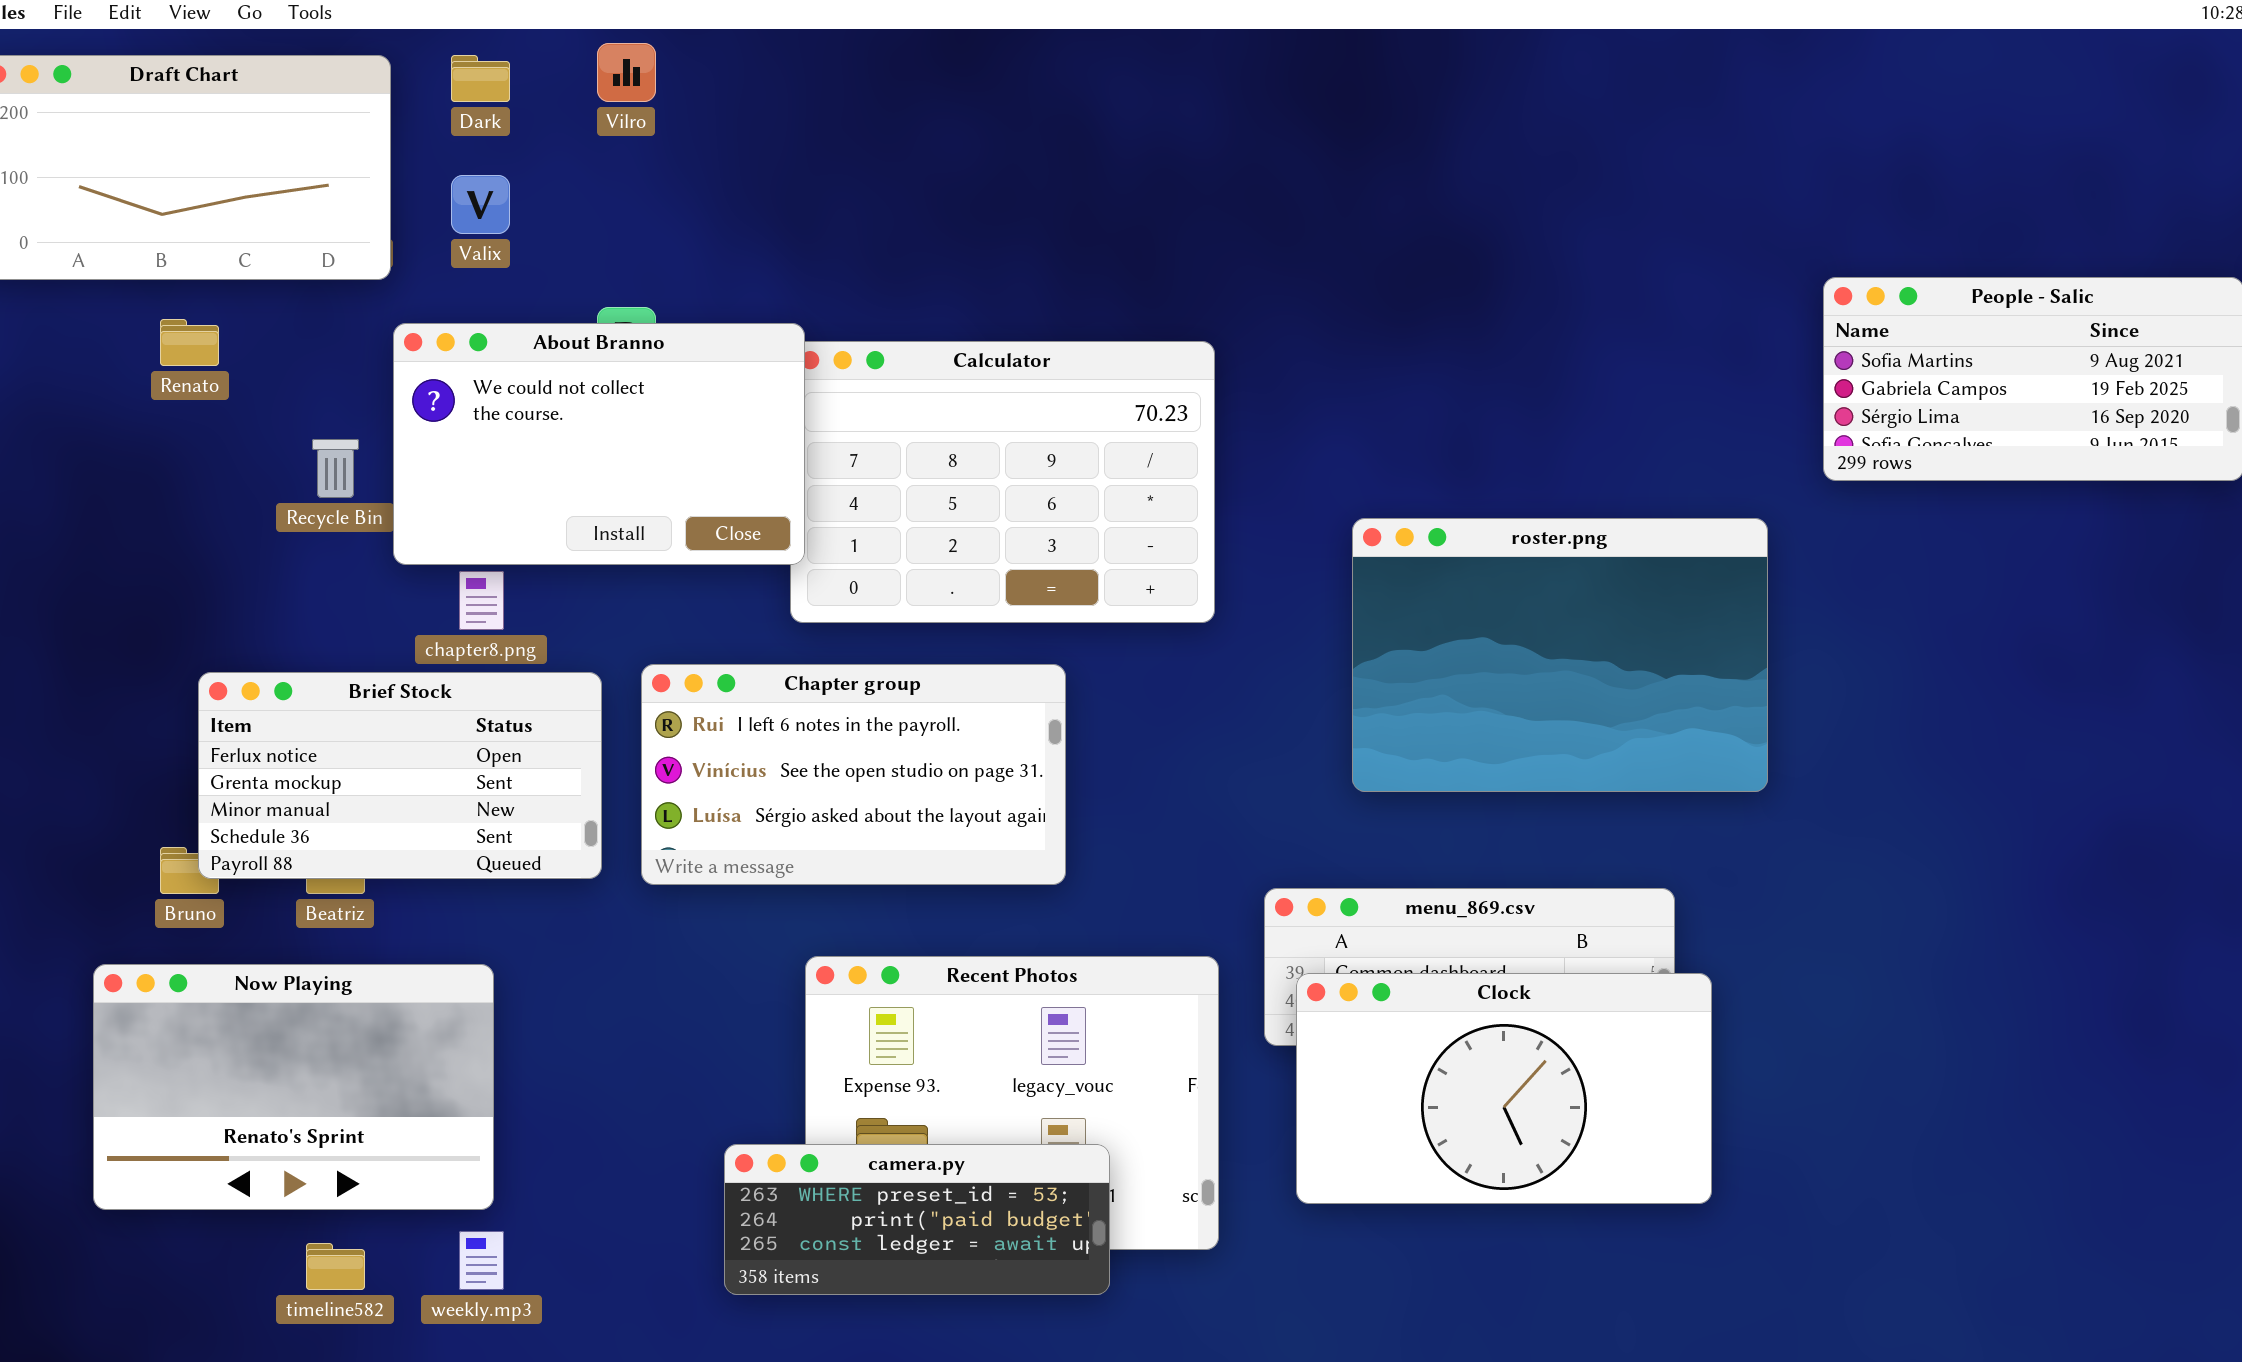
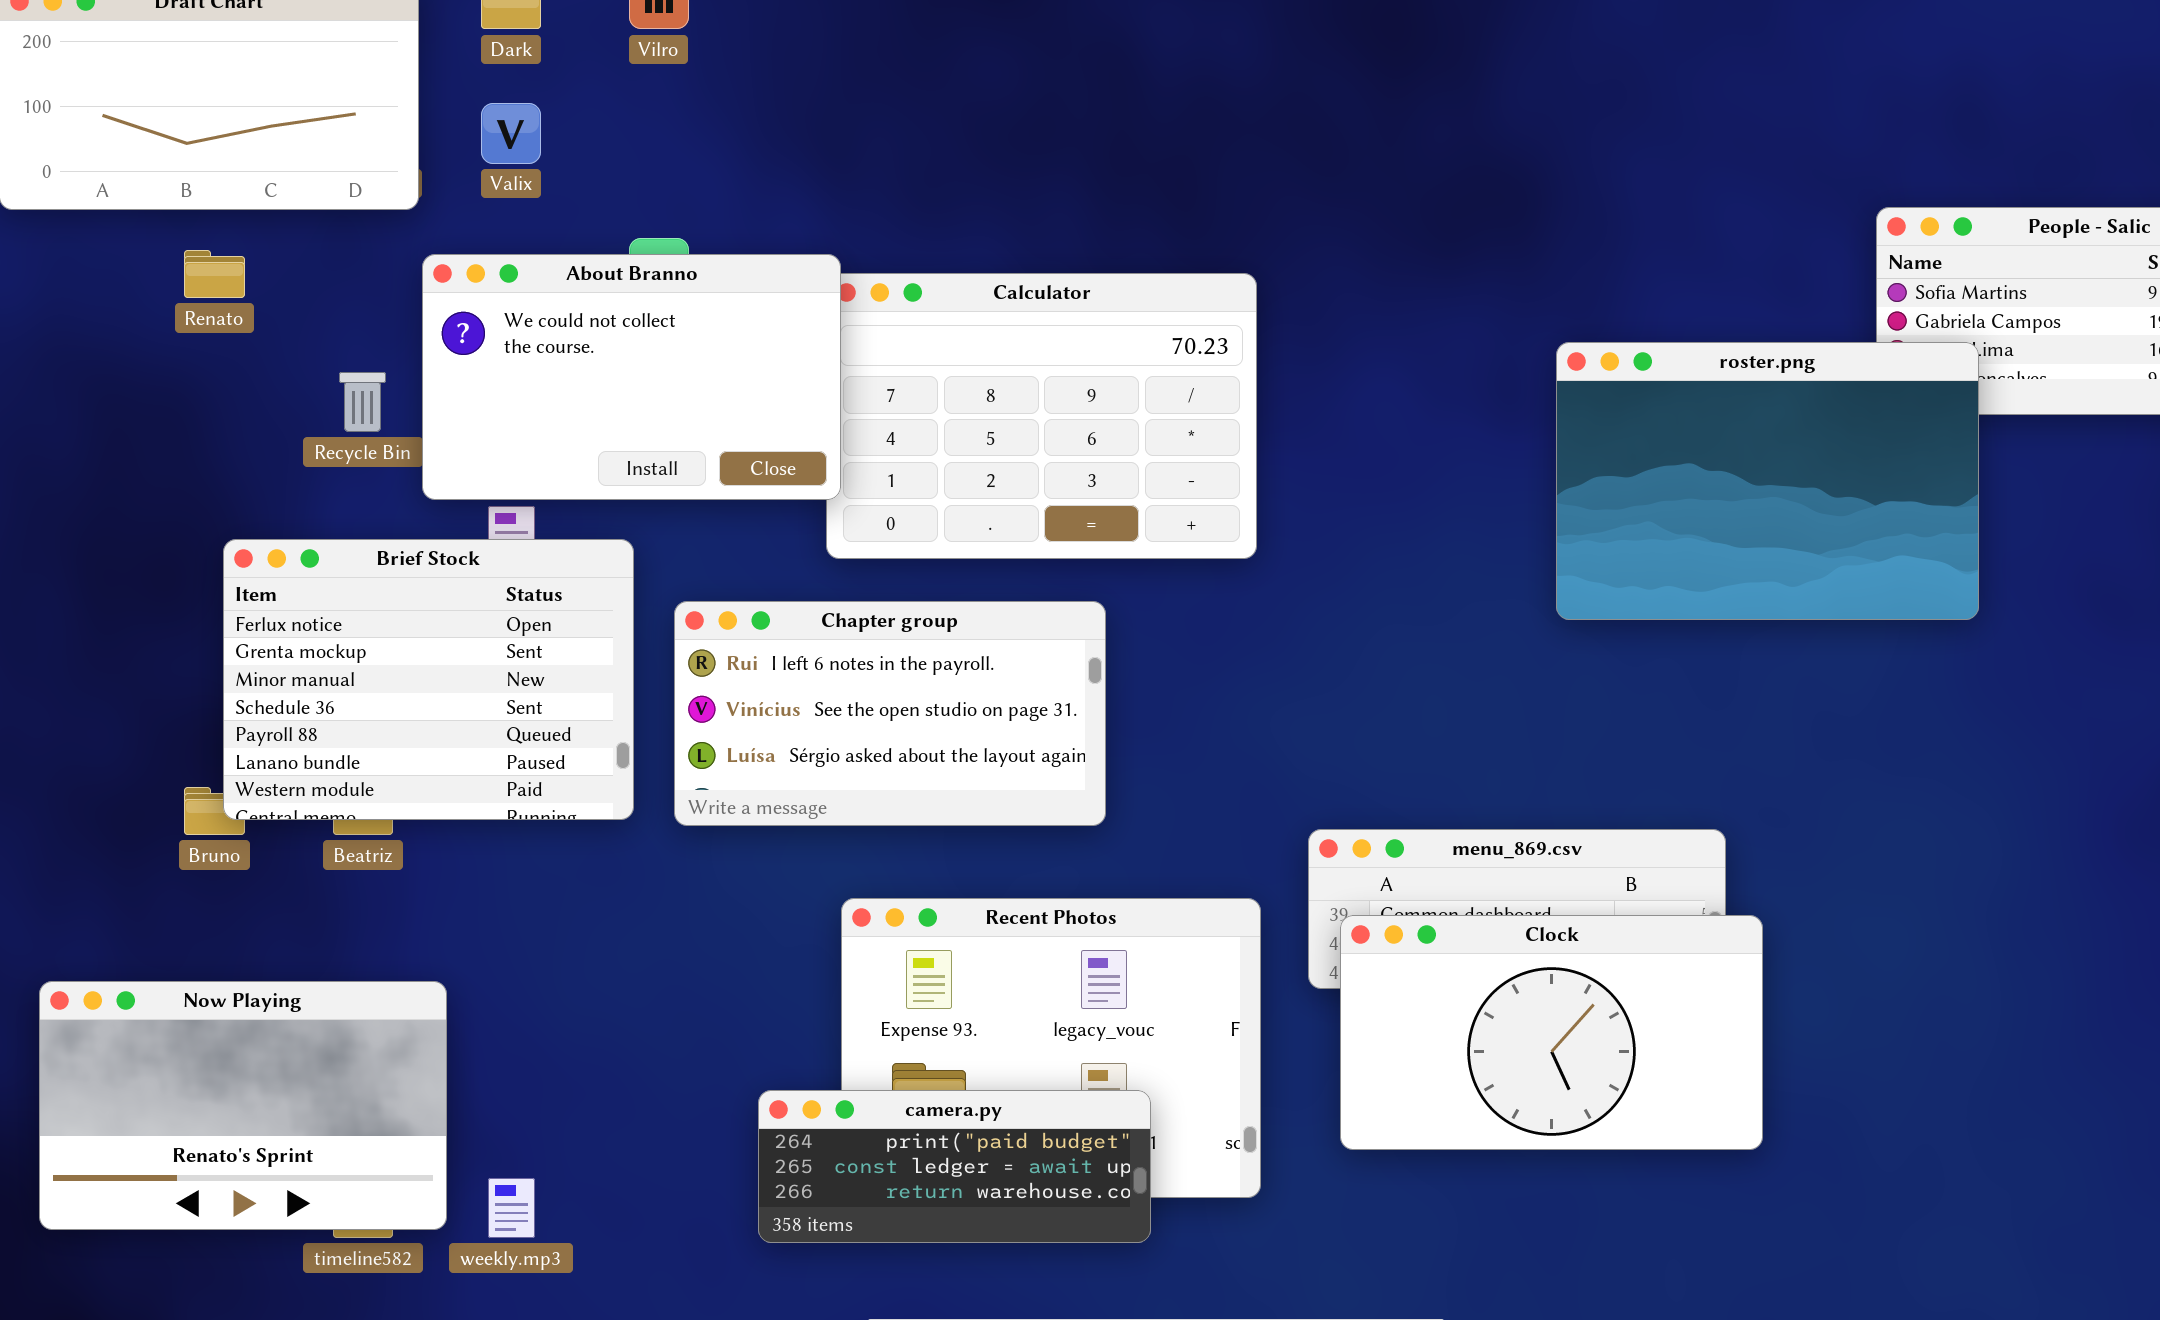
roster.png: [1352,518,1768,792] -> [1556,342,1979,620], moved
Brief Stock: [198,672,602,879] -> [223,539,634,820], resized
Now Playing: [93,964,494,1210] -> [39,981,447,1230], moved
camera.py: [724,1144,1110,1295] -> [758,1090,1151,1243], scrolled down 1 row

